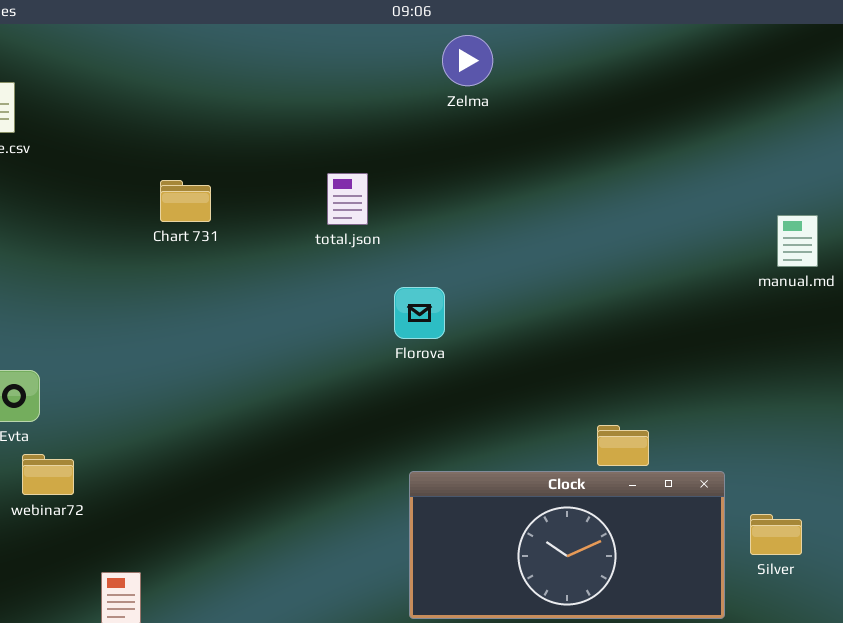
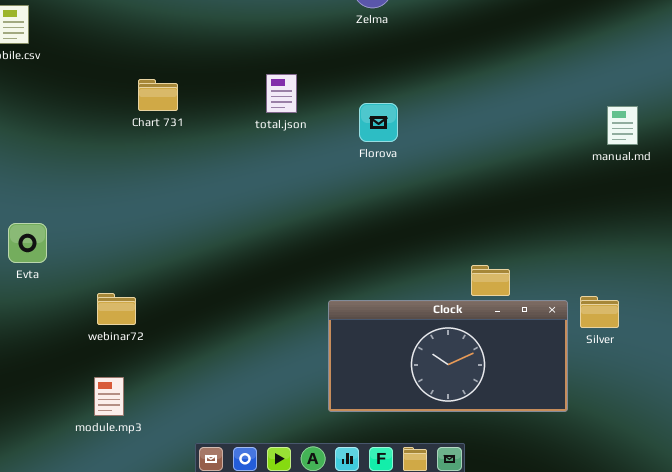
Florova: [394,287,445,339] -> [359,103,398,142], moved
webinar72: [22,454,74,495] -> [97,293,136,325], moved
Silver: [750,514,802,555] -> [580,296,619,328], moved

